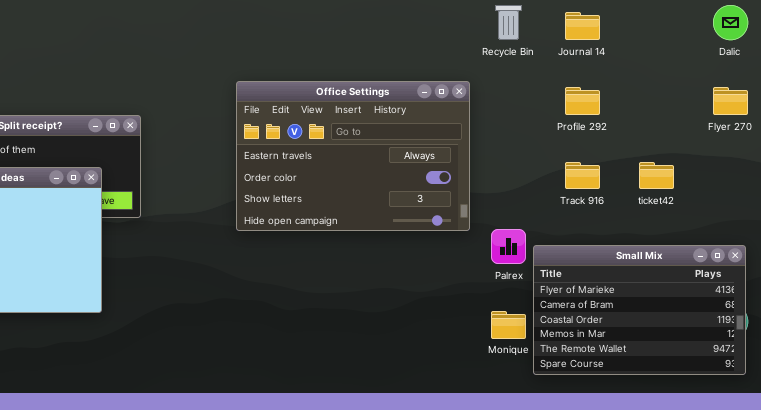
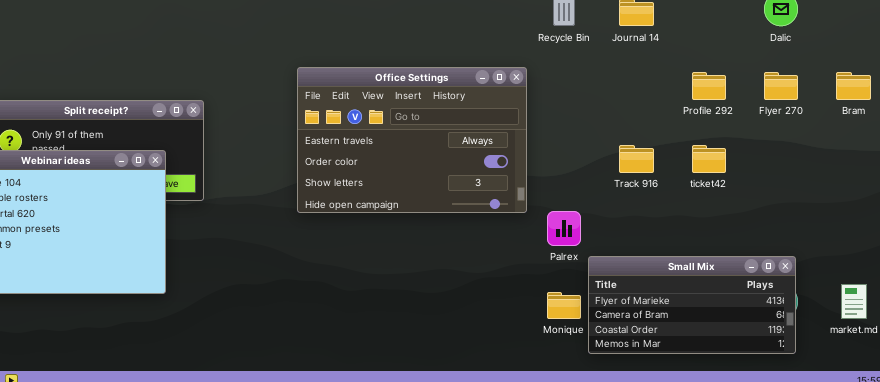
Profile 292: [565,87,600,115] -> [692,72,726,100], moved
Small Mix: [533,245,746,375] -> [588,256,796,354], resized

